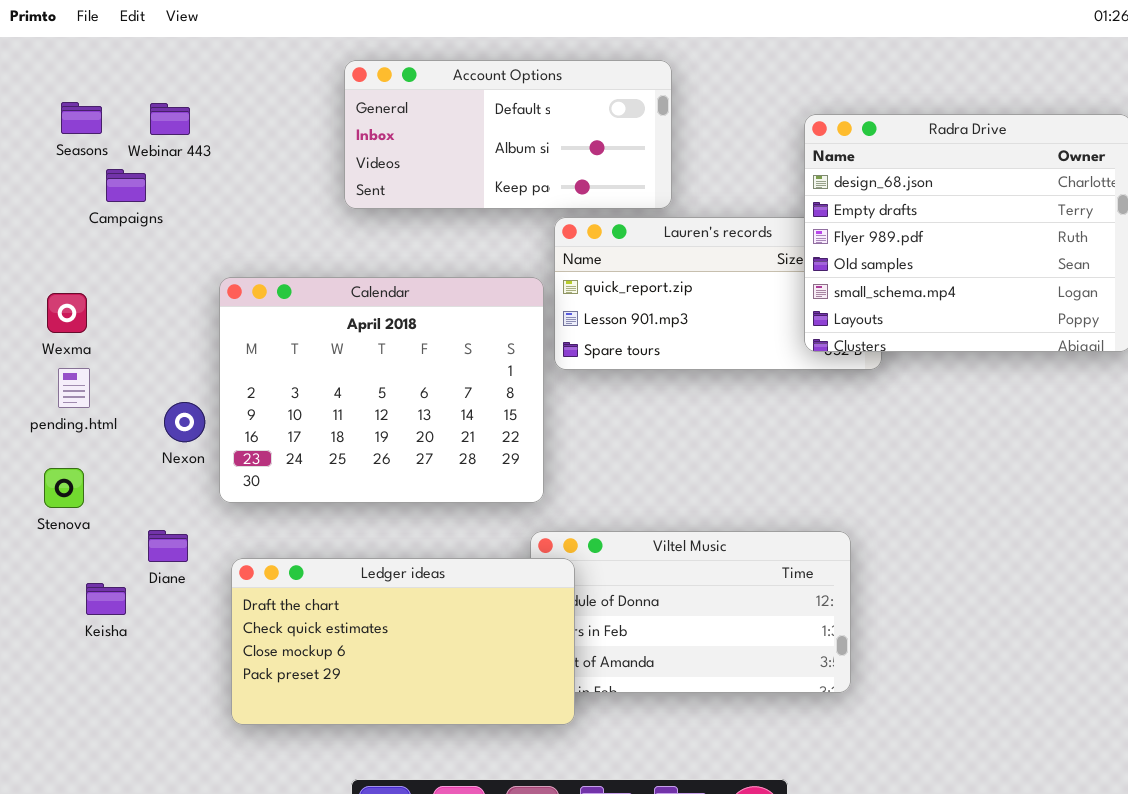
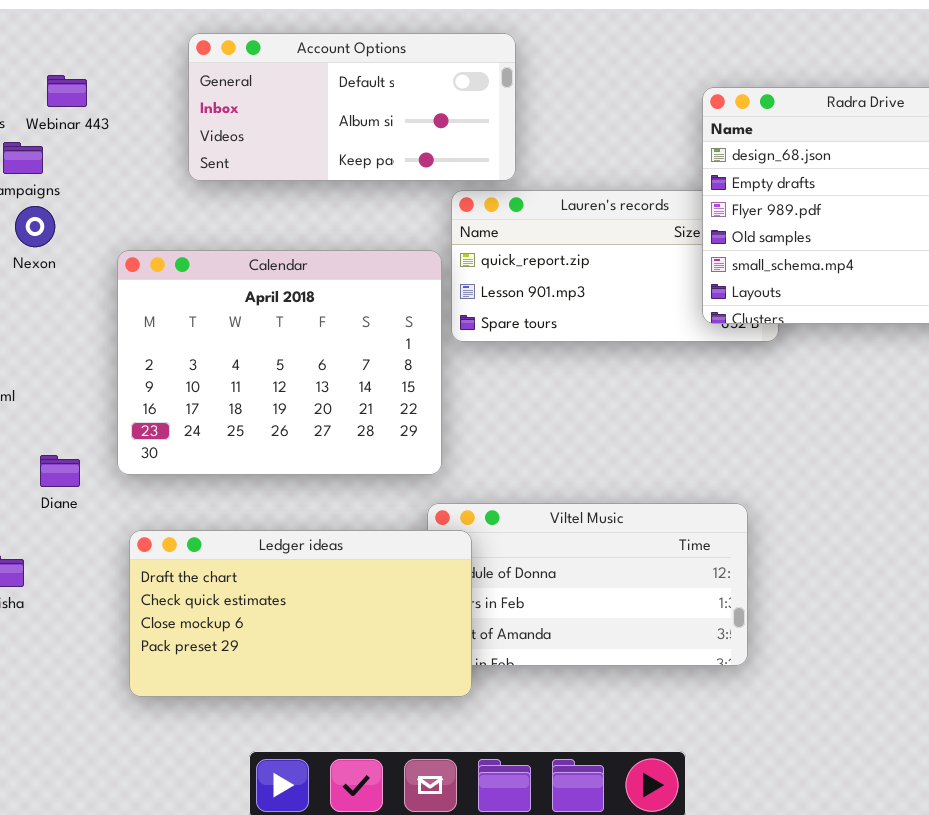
Account Options: [344,60,672,209] -> [188,33,516,181], moved
Nexon: [164,402,205,442] -> [15,206,55,247], moved
Diane: [148,530,188,562] -> [40,455,80,487], moved

